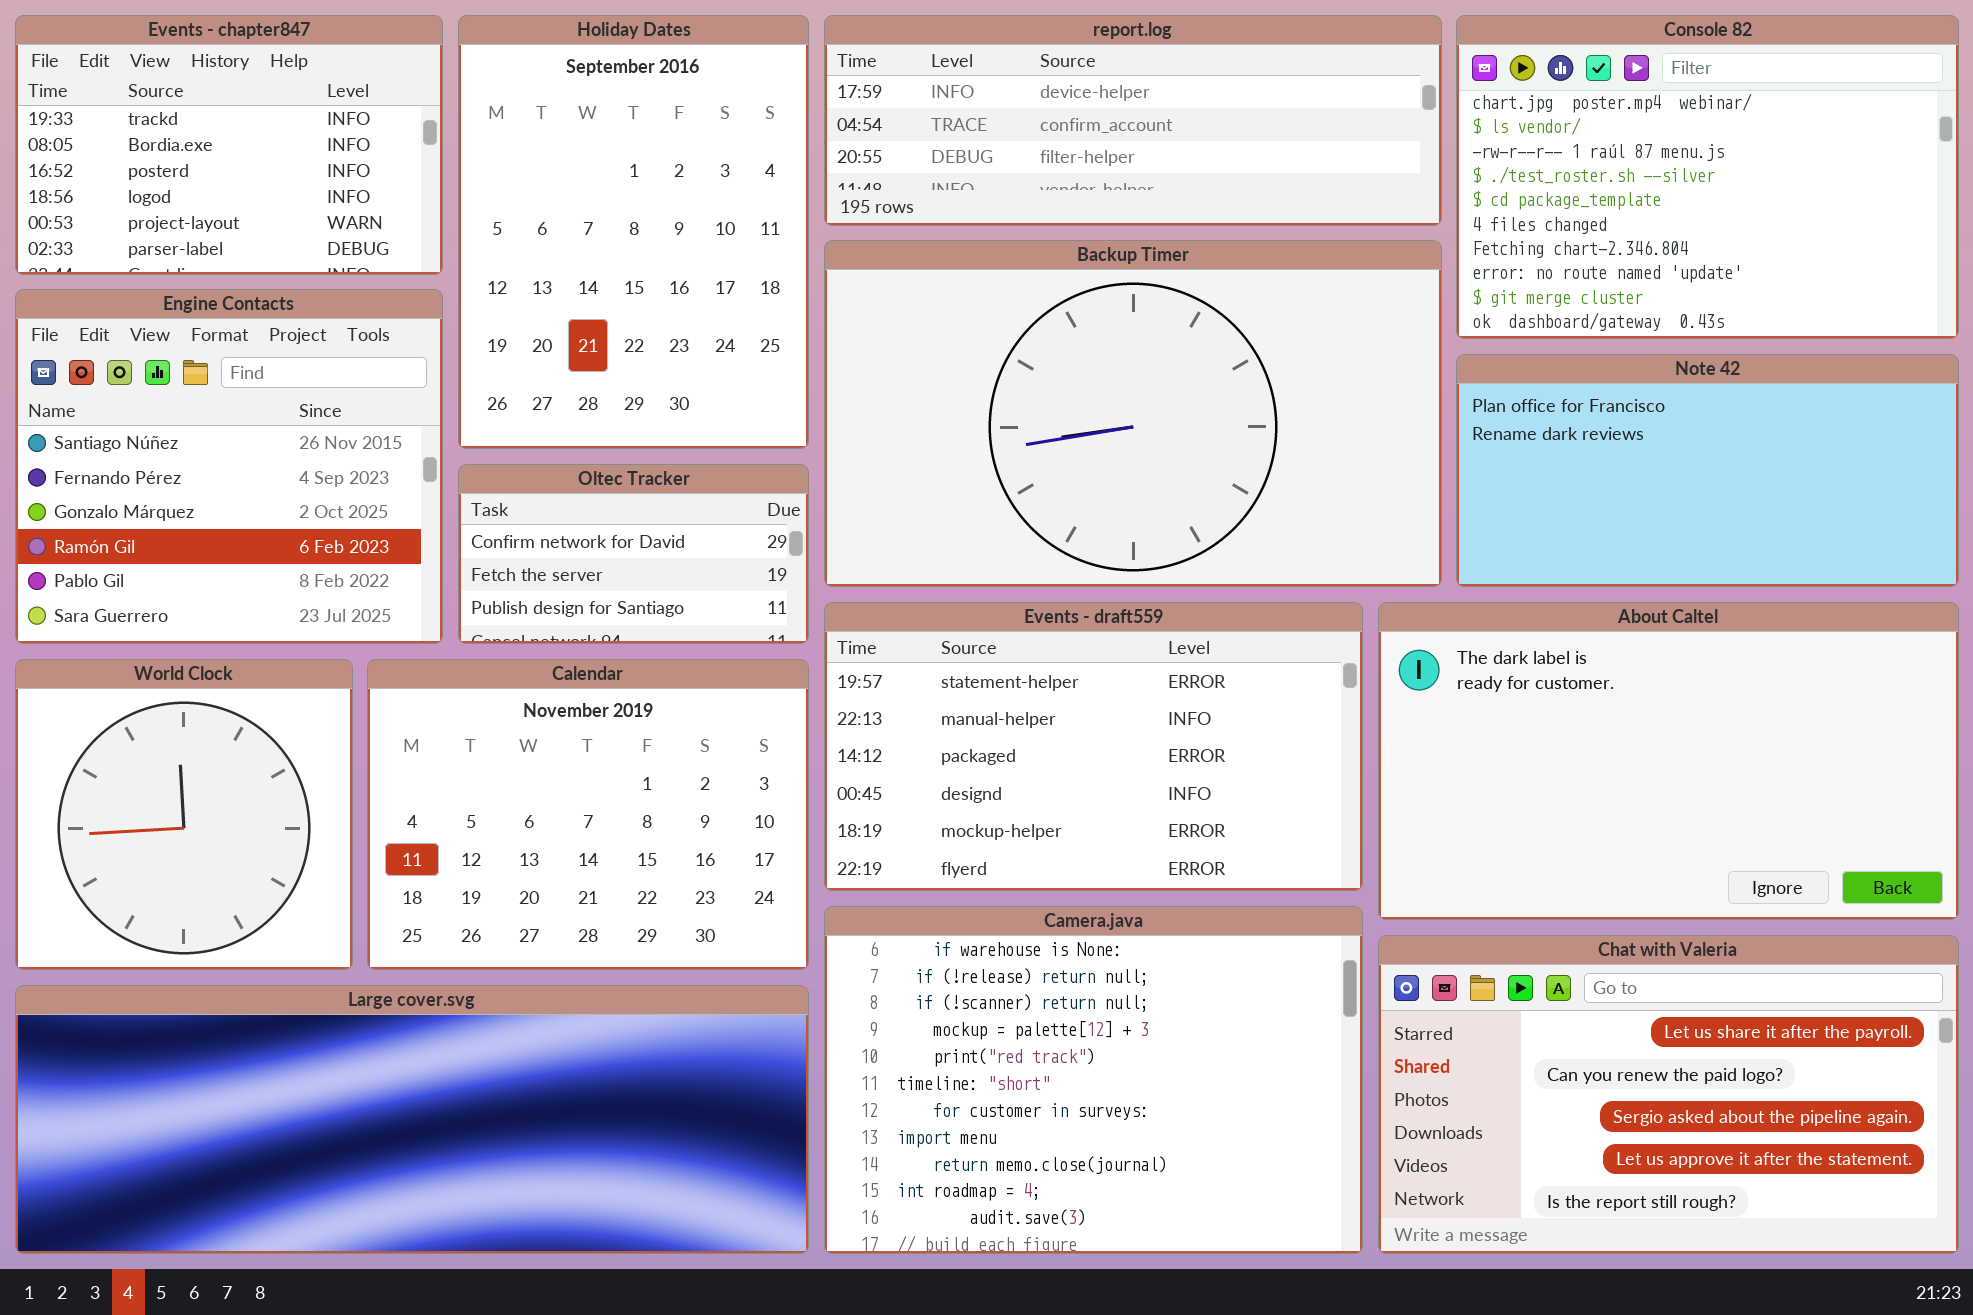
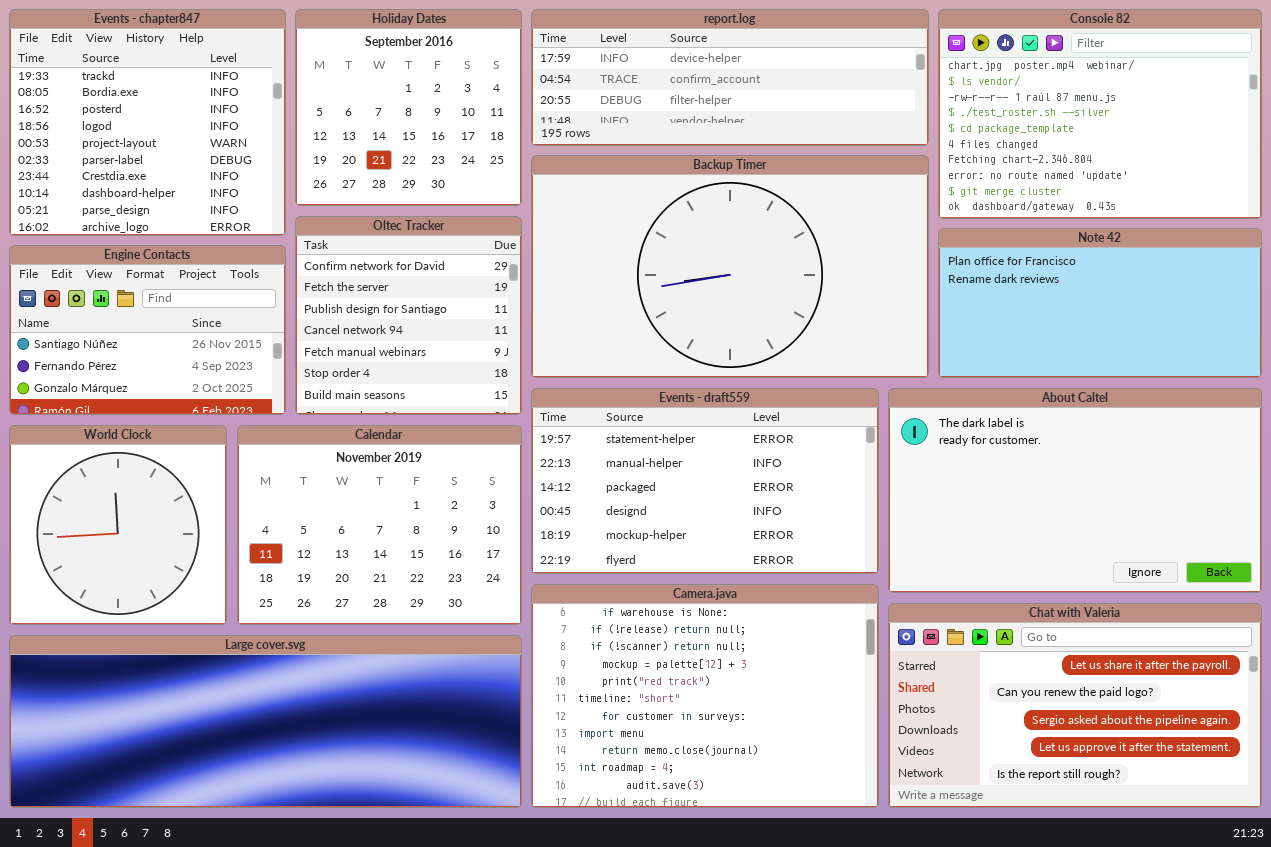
Events - chapter847: [15,15,443,275] -> [9,9,286,236], resized
Holiday Dates: [458,15,809,449] -> [295,9,522,206], resized
Engine Contacts: [15,289,443,644] -> [9,245,286,415], resized
Oltec Tracker: [458,464,809,644] -> [295,216,522,415], resized

